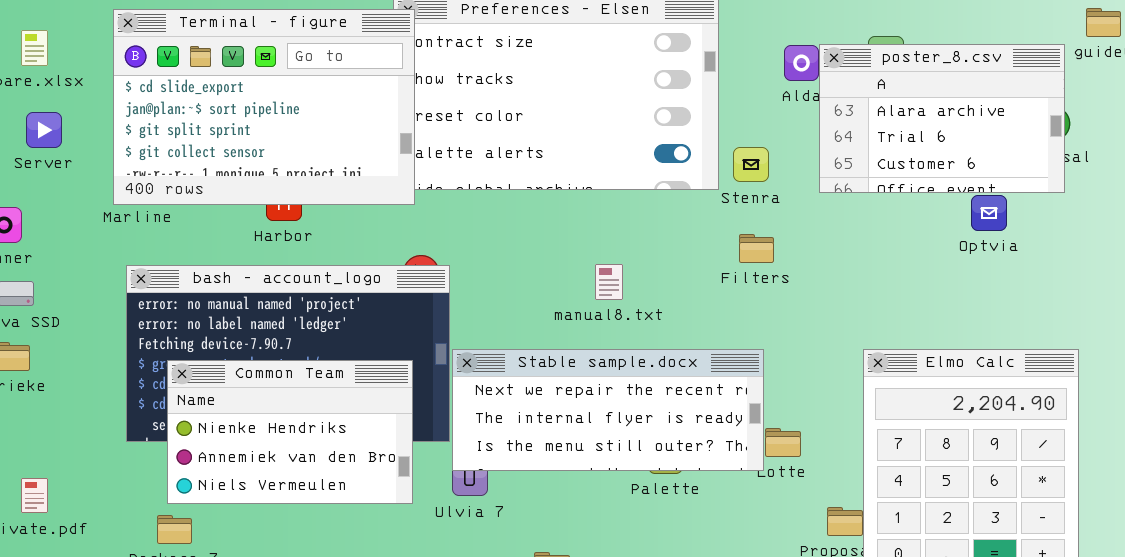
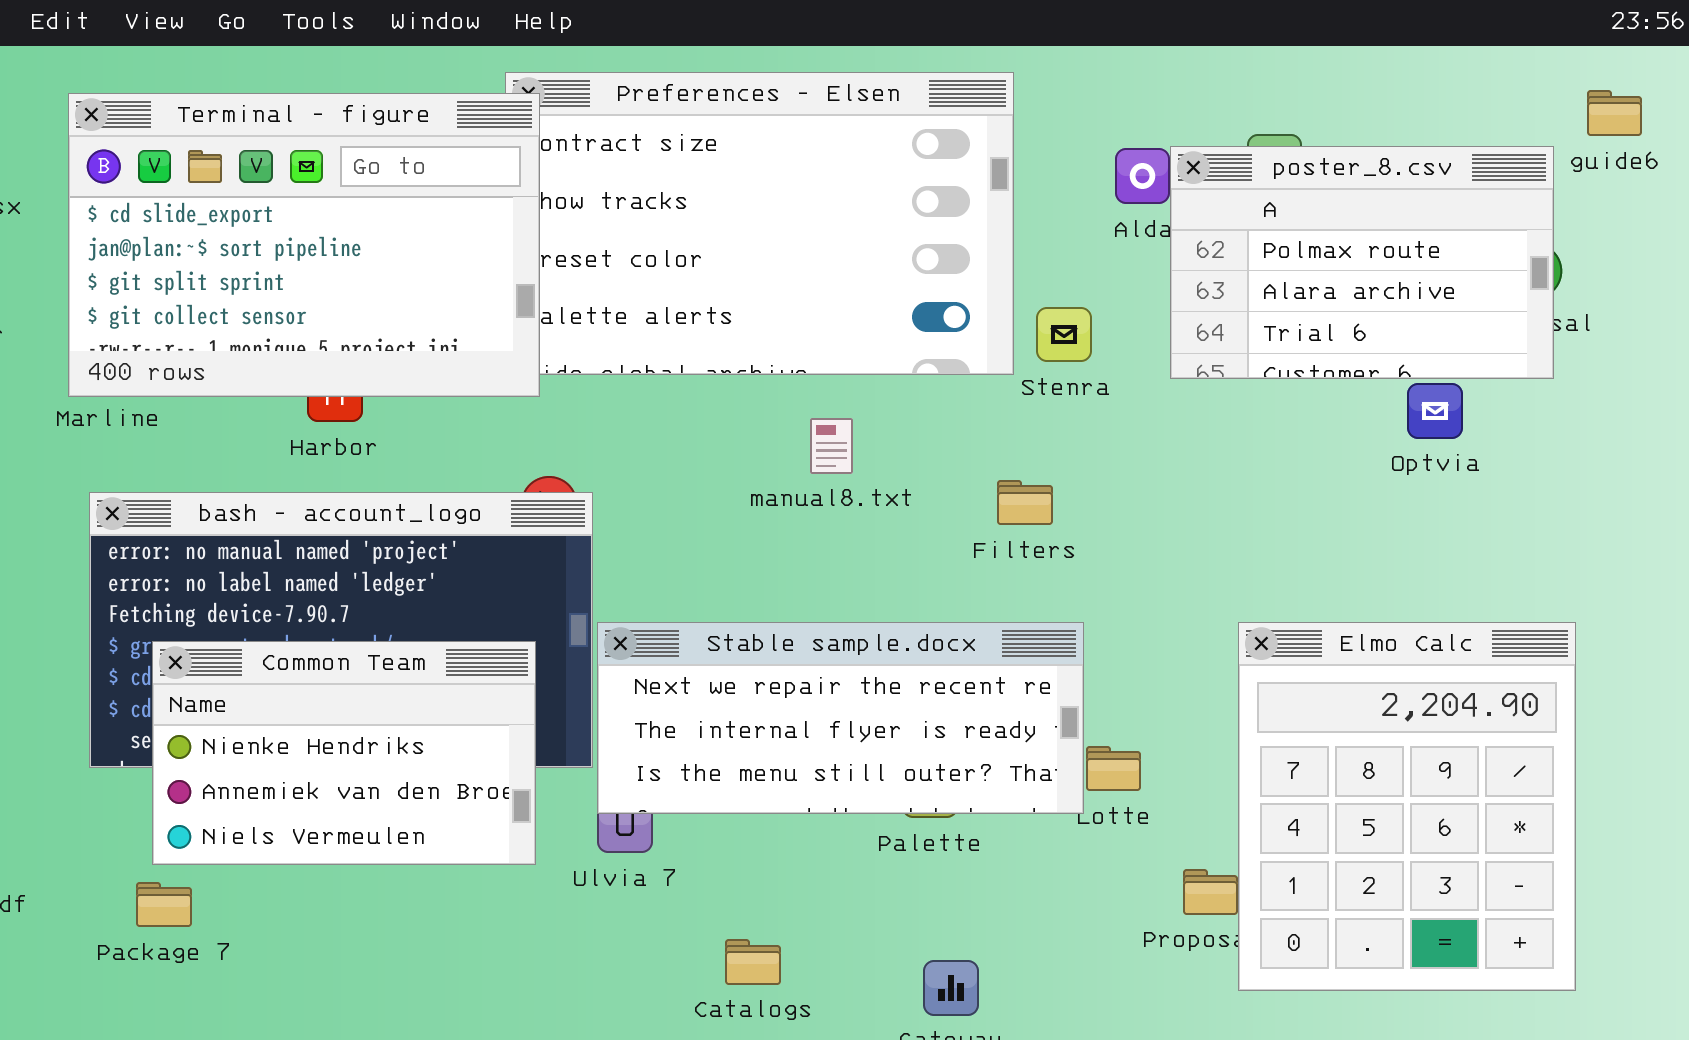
poster_8.csv: [819,44,1065,193] -> [1170,146,1554,379], scrolled up 1 row
Filters: [739,234,774,263] -> [997,480,1053,525], moved
manual8.txt: [595,264,623,300] -> [810,418,853,474], moved

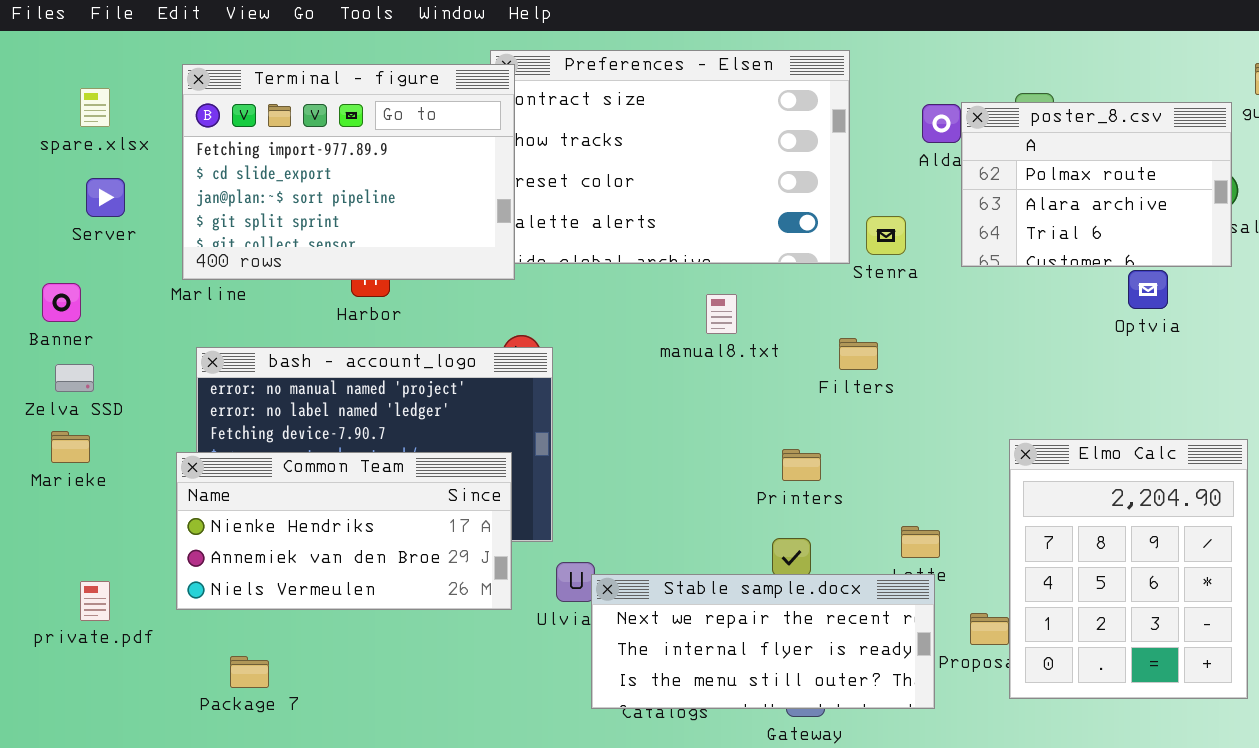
Terminal - figure: [68,93,540,397] -> [182,64,515,280], scrolled up 1 row
Stable sample.docx: [597,622,1084,814] -> [591,574,935,709], moved
Common Team: [152,641,536,865] -> [176,452,512,610], resized
Package 7: [136,882,192,927] -> [230,656,269,688], moved

